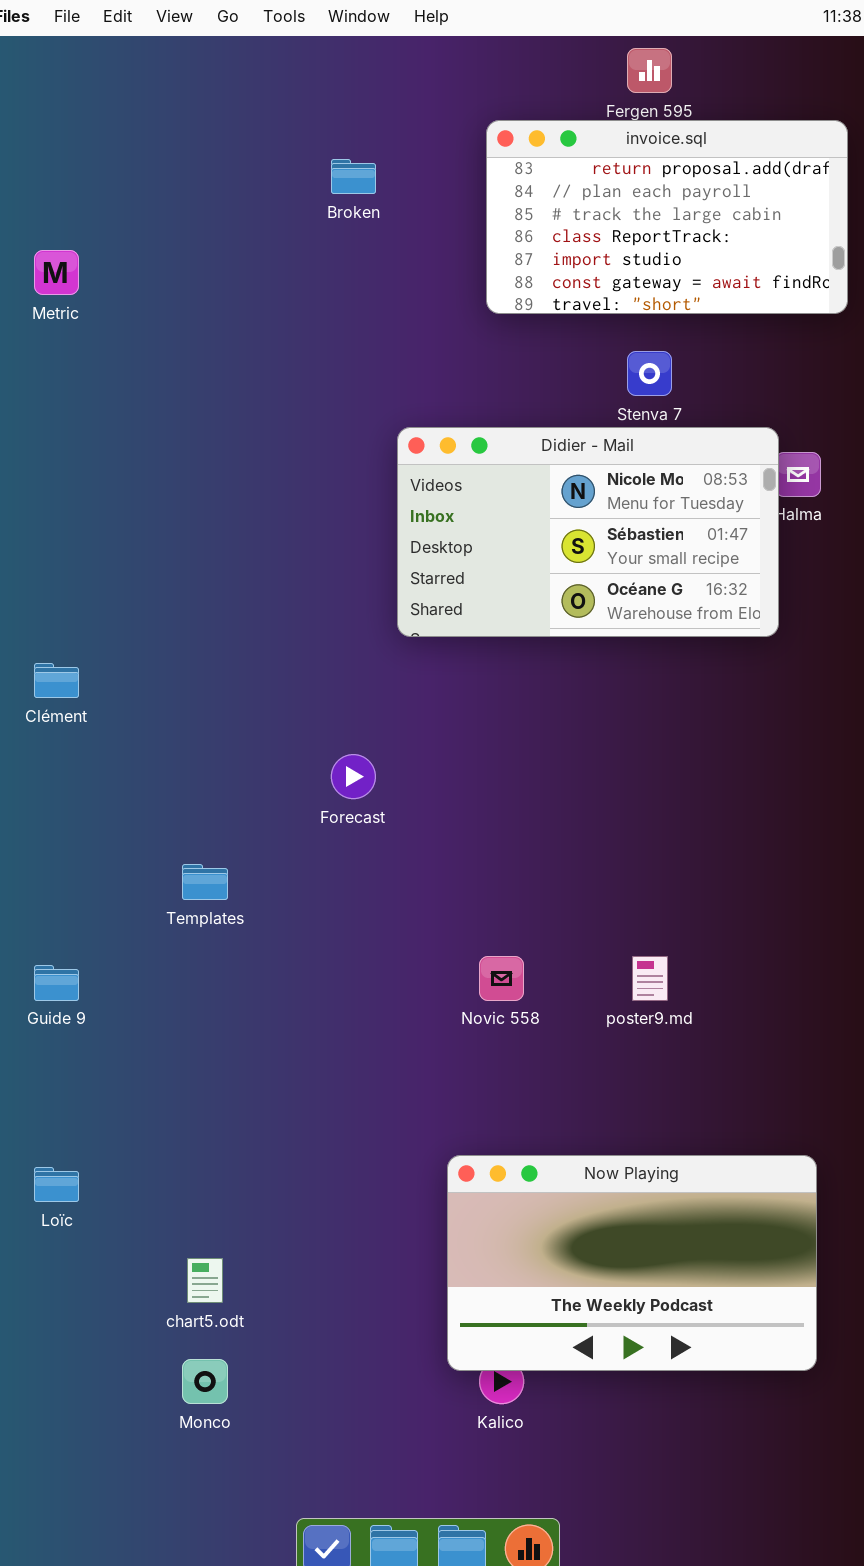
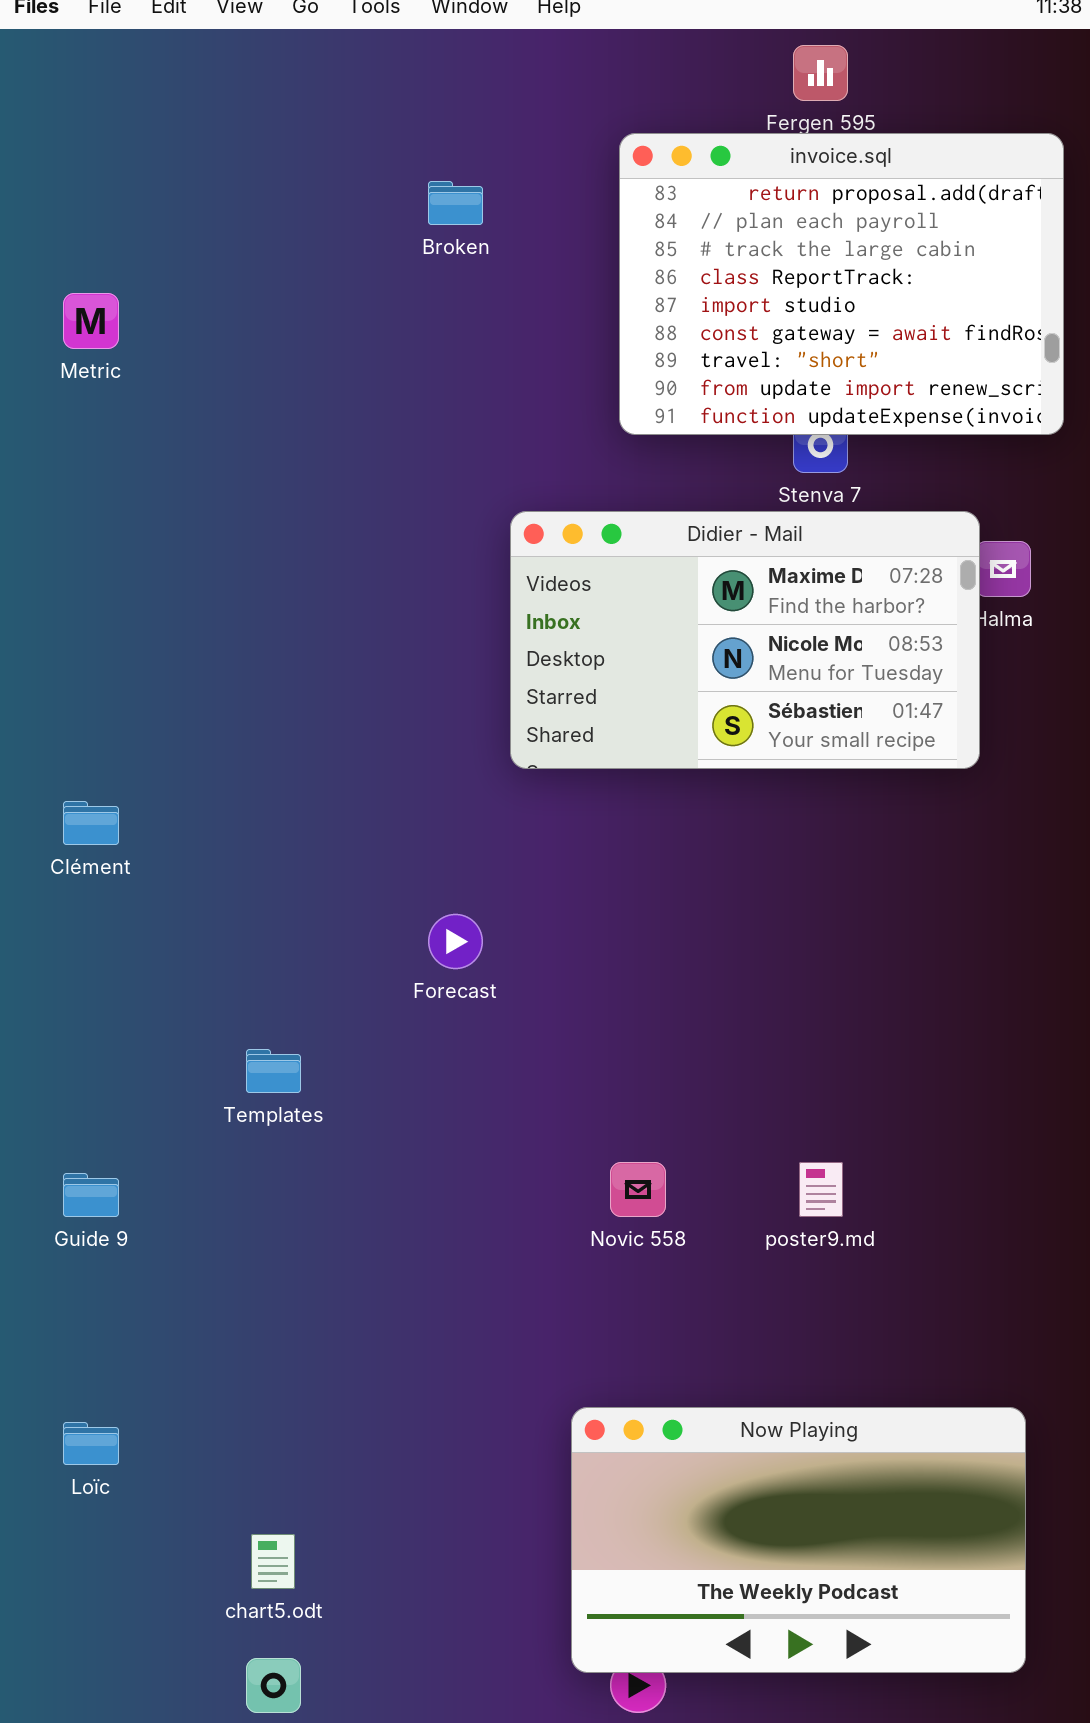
invoice.sql: [486,120,848,314] -> [619,133,1064,435], resized
Didier - Mail: [397,427,779,637] -> [510,511,980,769], scrolled up 1 row

